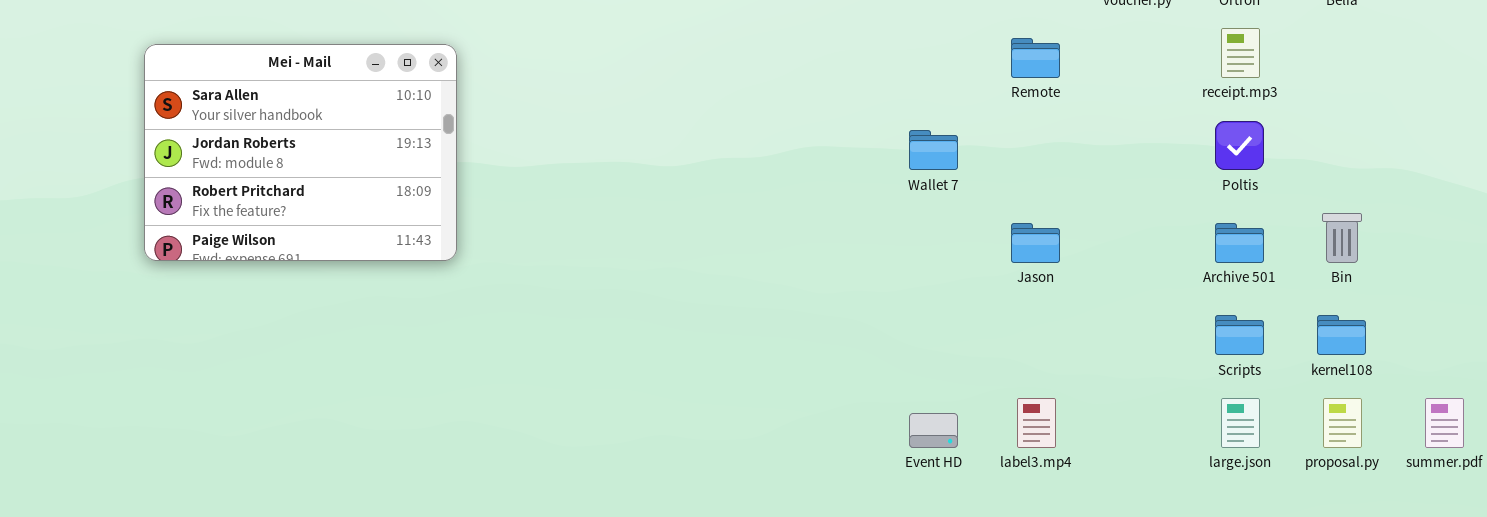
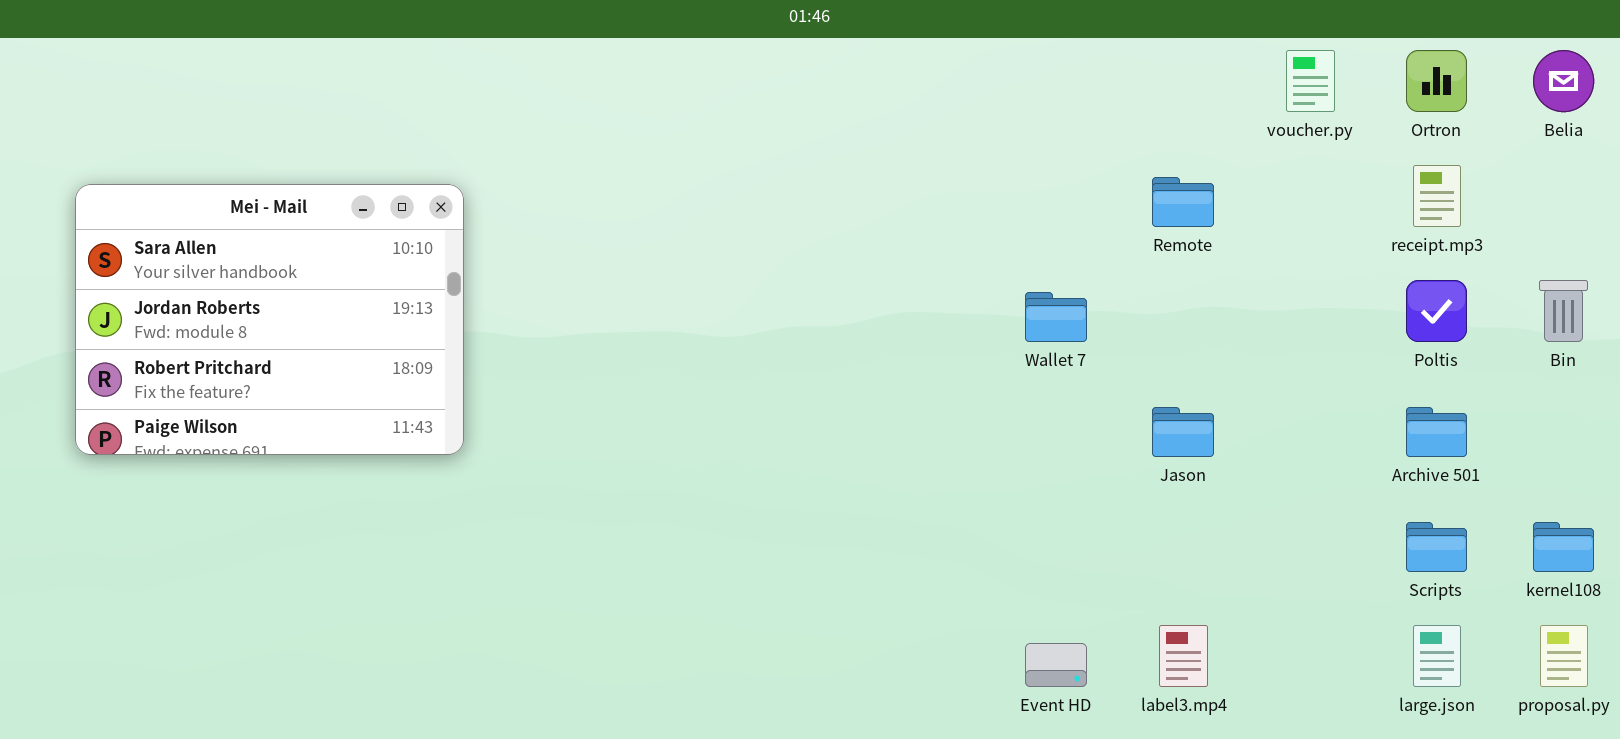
Bin: [1322,213,1362,263] -> [1539,280,1588,342], moved

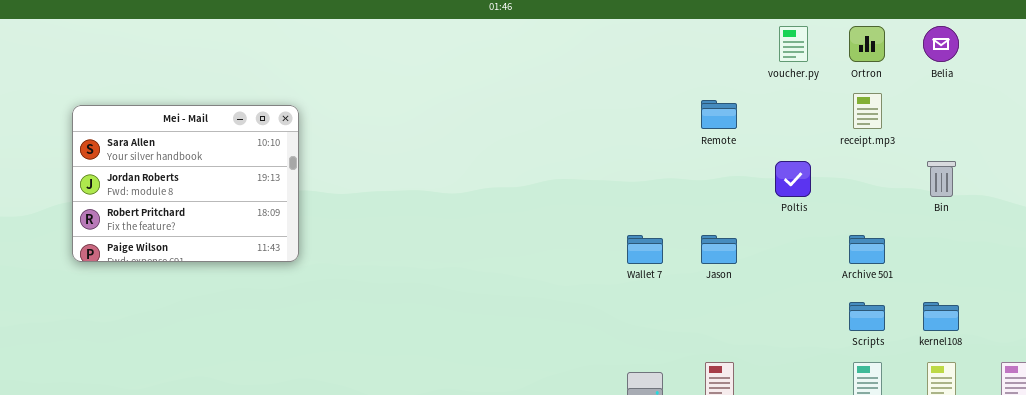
Poltis: [1406,280,1467,342] -> [775,161,811,197], moved
Wallet 7: [1025,292,1087,342] -> [627,235,663,264], moved

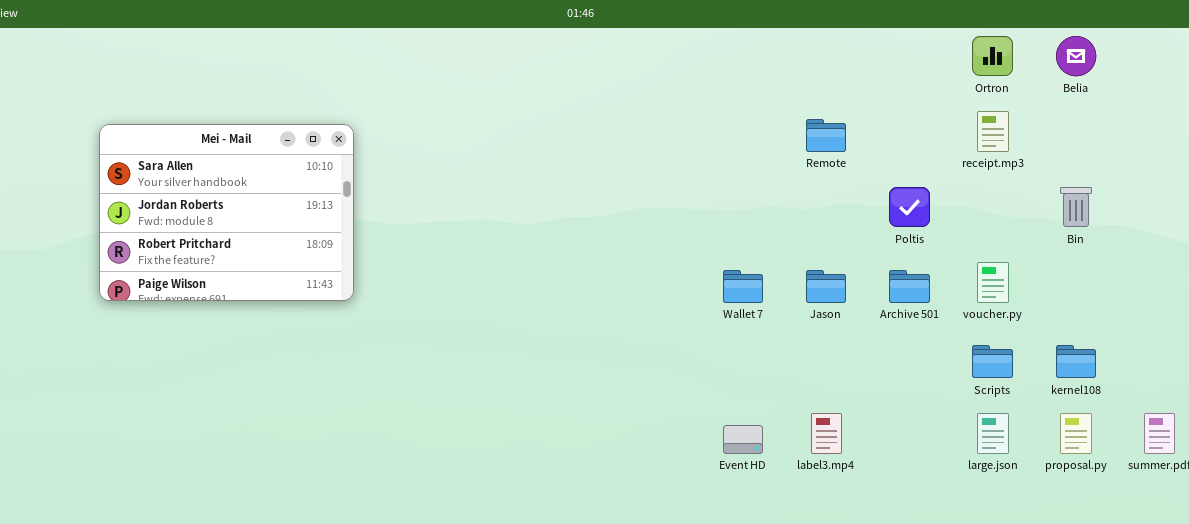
voucher.py: [779,26,808,62] -> [977,262,1009,303], moved
Archive 501: [849,235,885,264] -> [889,270,930,303], moved

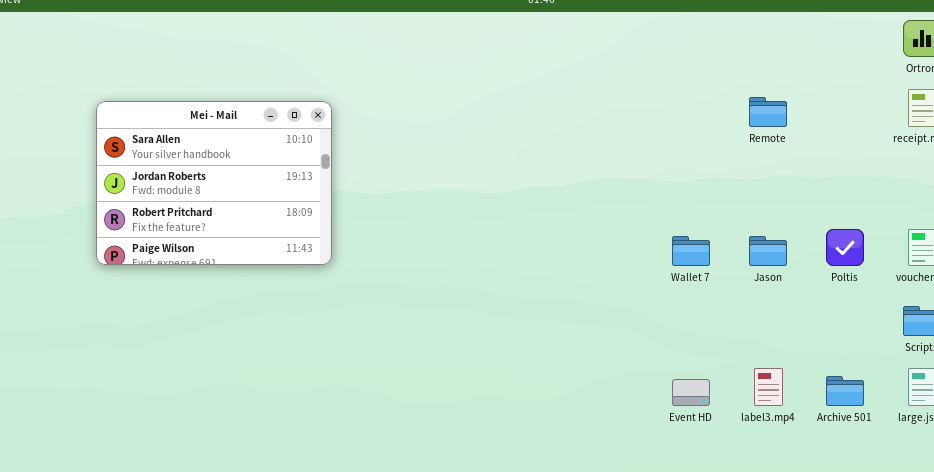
Poltis: [889,187,930,227] -> [826,229,864,266], moved
Archive 501: [889,270,930,303] -> [826,376,864,406], moved

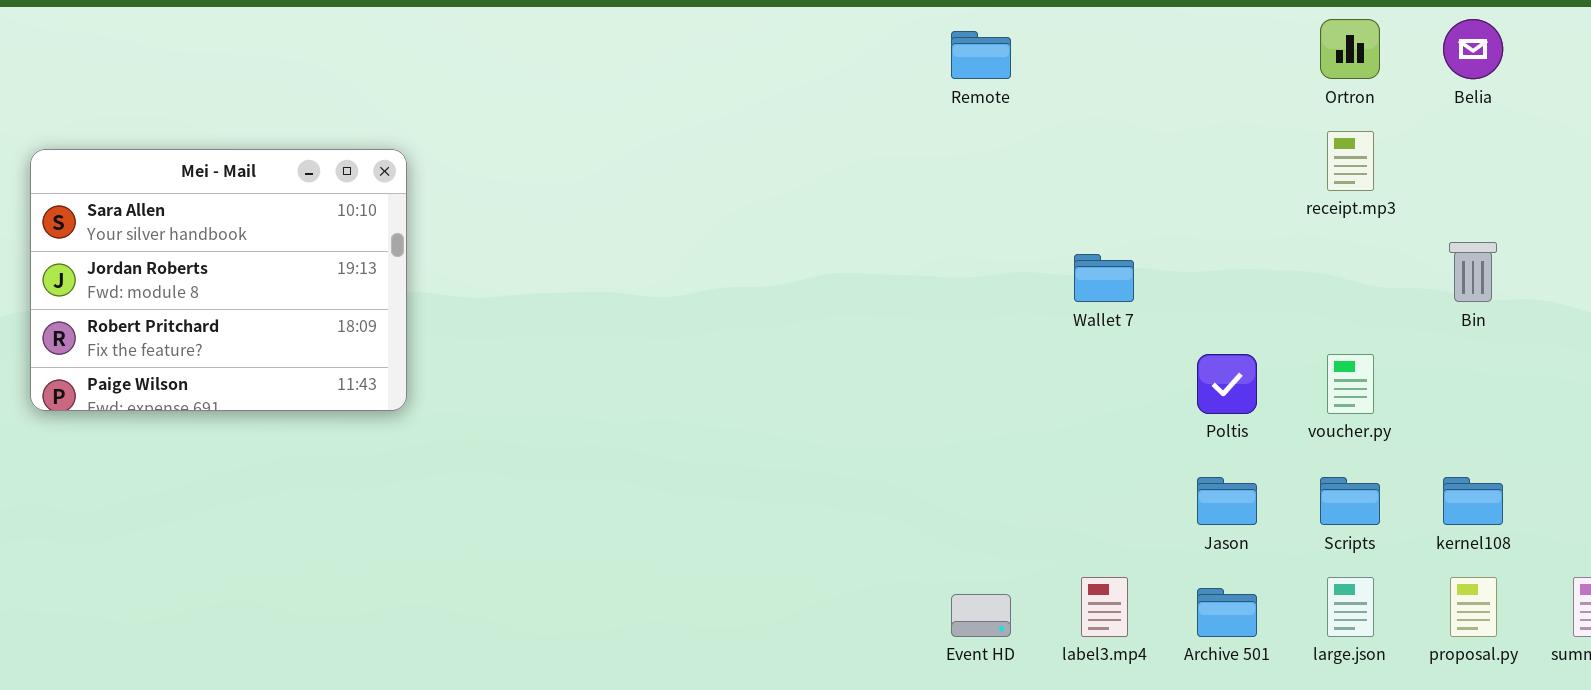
Remote: [749,97,787,127] -> [951,31,1011,79], moved
Wallet 7: [672,236,710,266] -> [1074,254,1134,302], moved
Jason: [749,236,787,266] -> [1197,477,1257,525], moved

